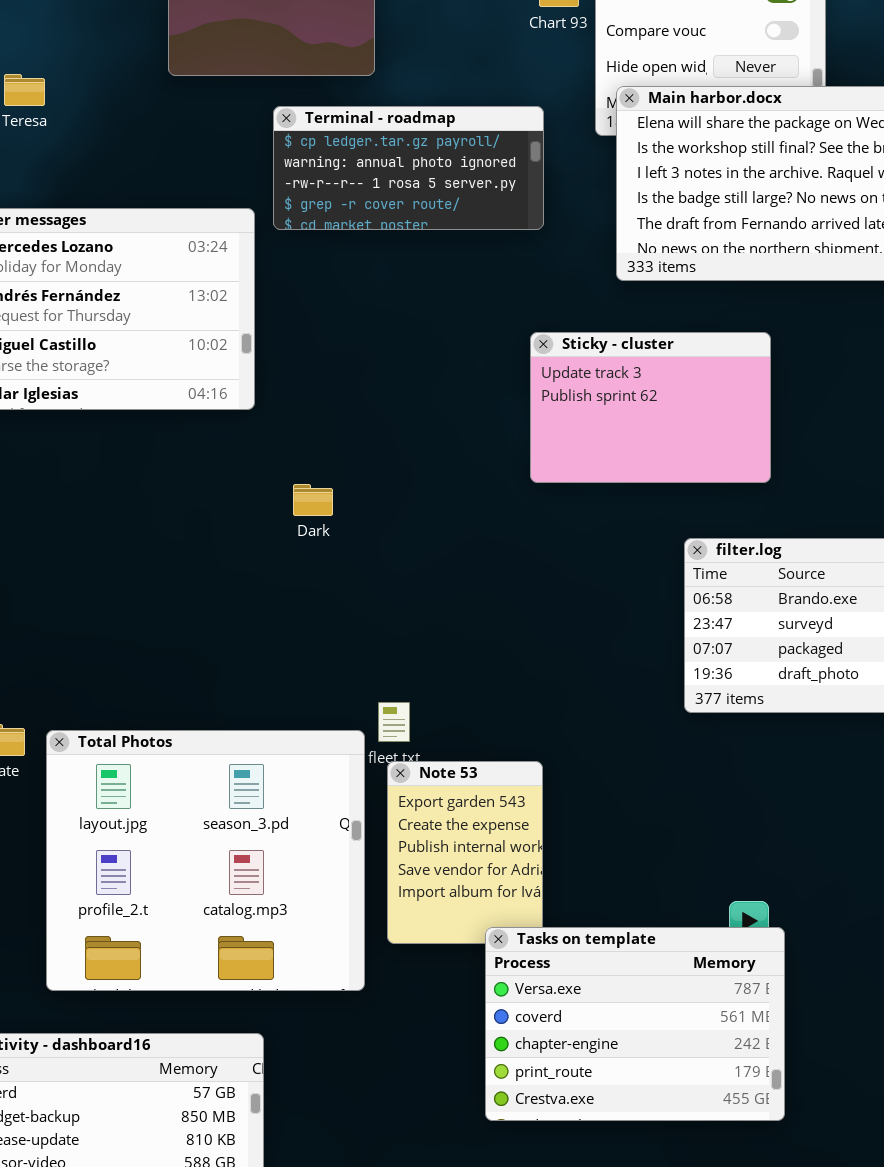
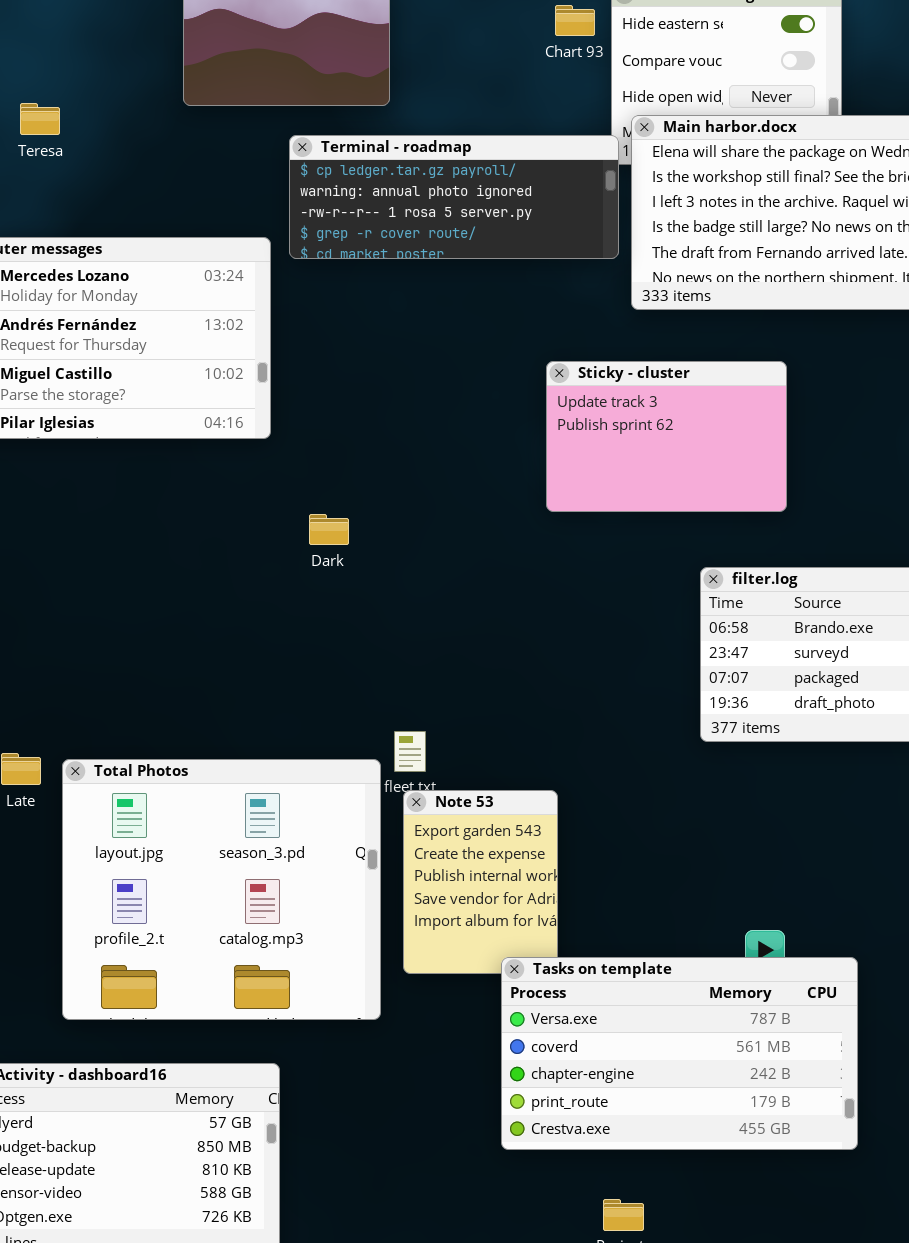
Terminal - roadmap: [273,106,544,230] -> [289,135,619,259], resized
Tasks on template: [485,927,785,1121] -> [501,957,858,1150], resized

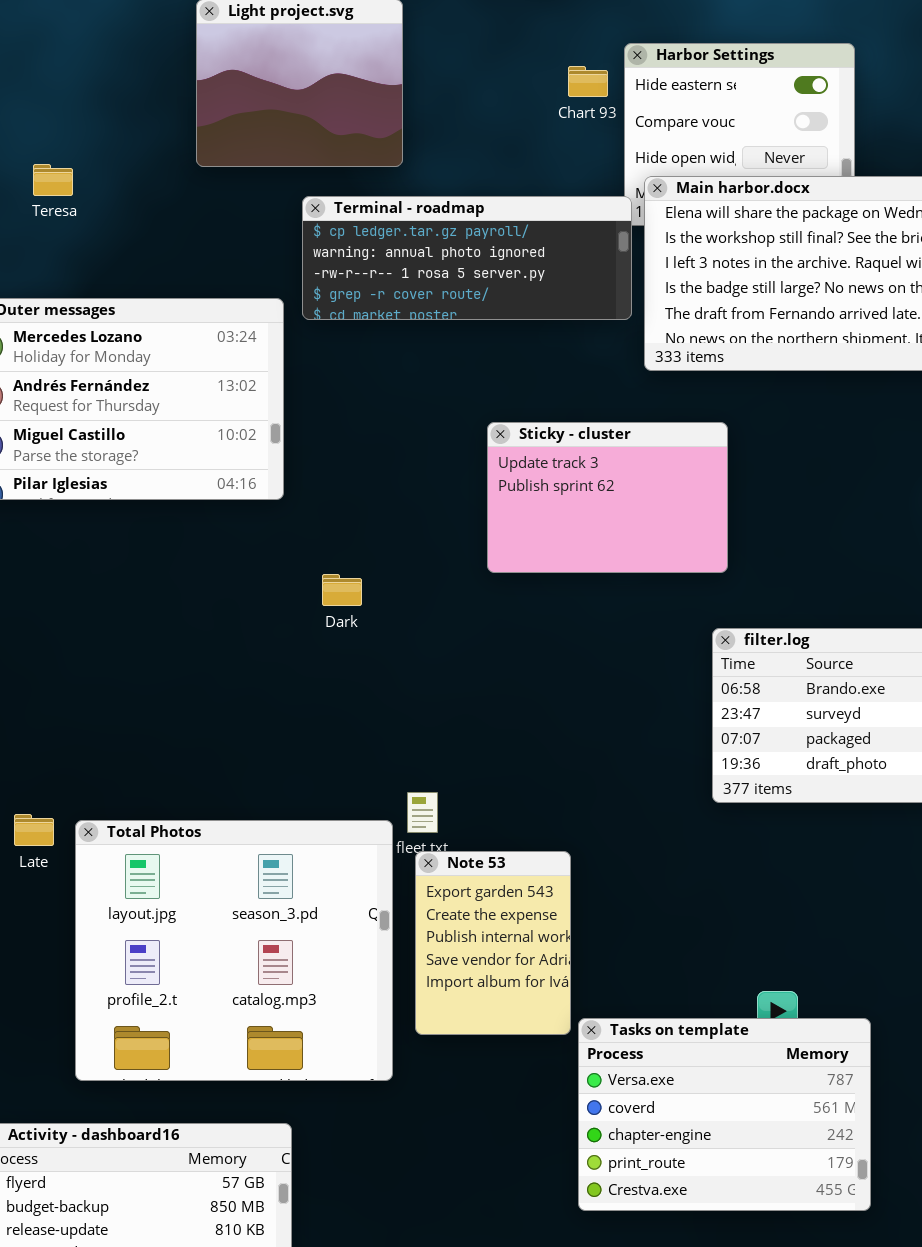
Sticky - cluster: [546,361,787,512] -> [487,422,728,573], moved
Tasks on template: [501,957,858,1150] -> [578,1018,871,1211], resized

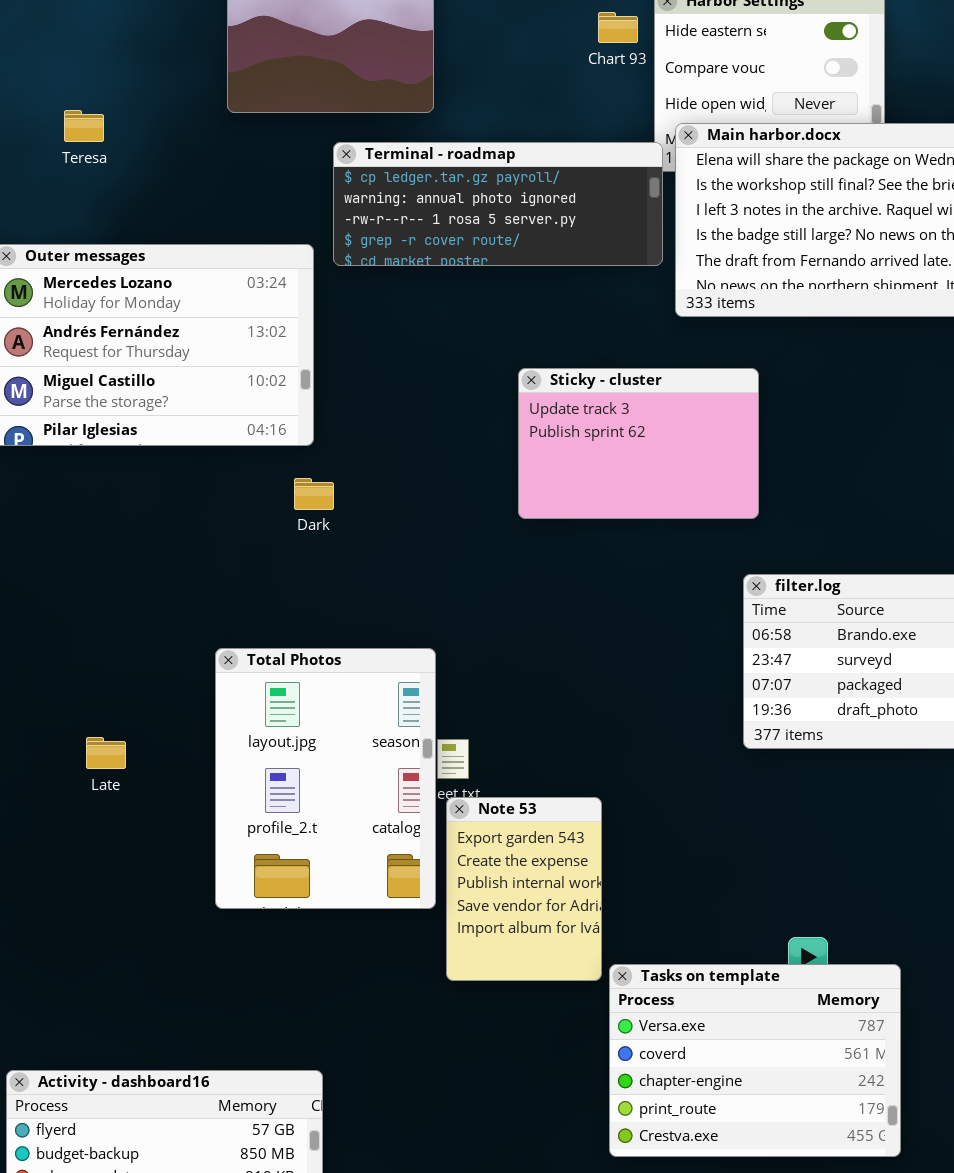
Dark: [322,574,362,606] -> [294,478,334,510], moved
Late: [14,814,54,846] -> [86,737,126,769], moved
Total Photos: [75,820,393,1081] -> [215,648,436,909], moved, resized

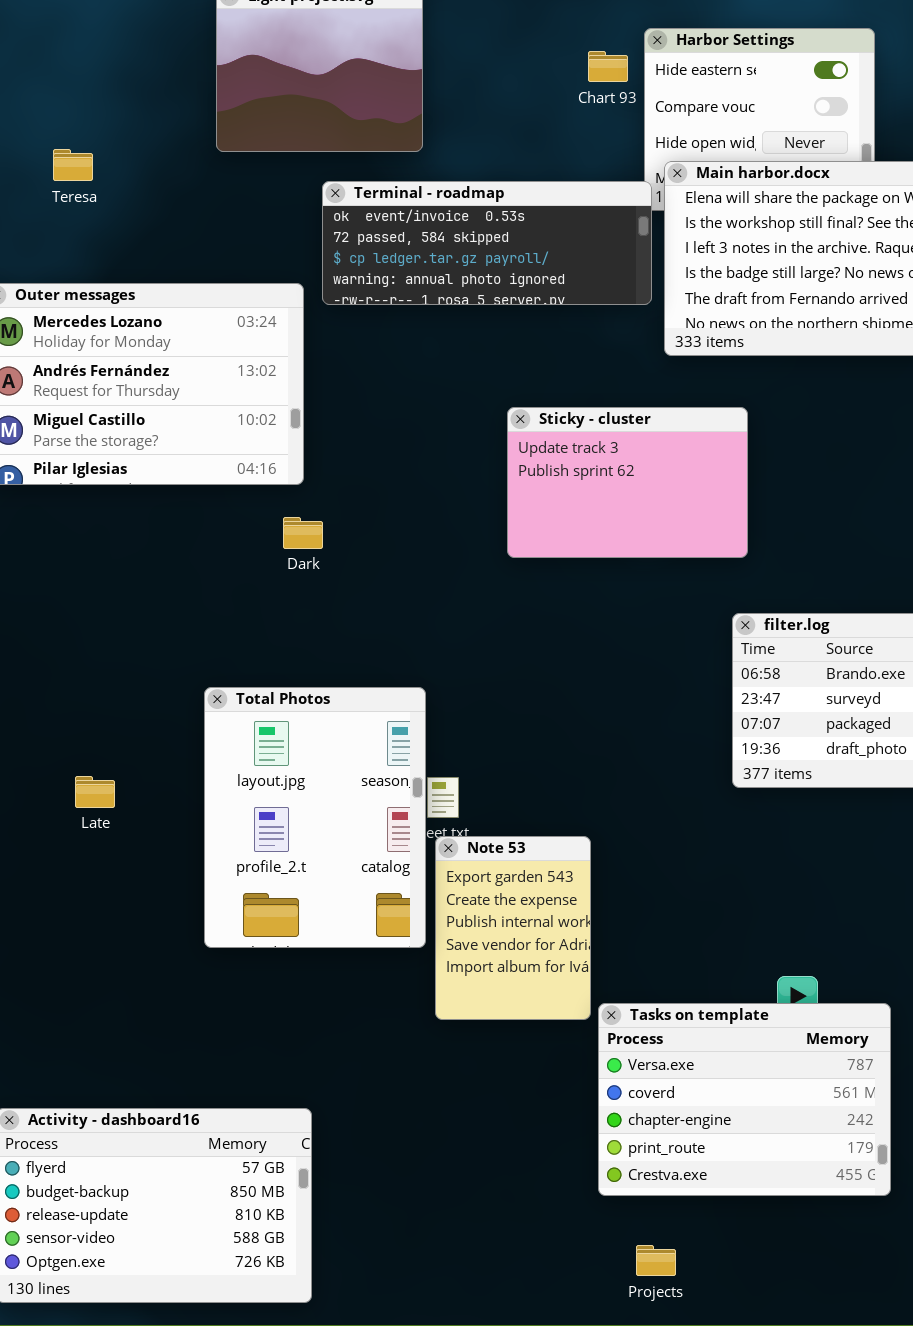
Terminal - roadmap: [333,142,663,266] -> [322,181,652,305], scrolled up 2 rows

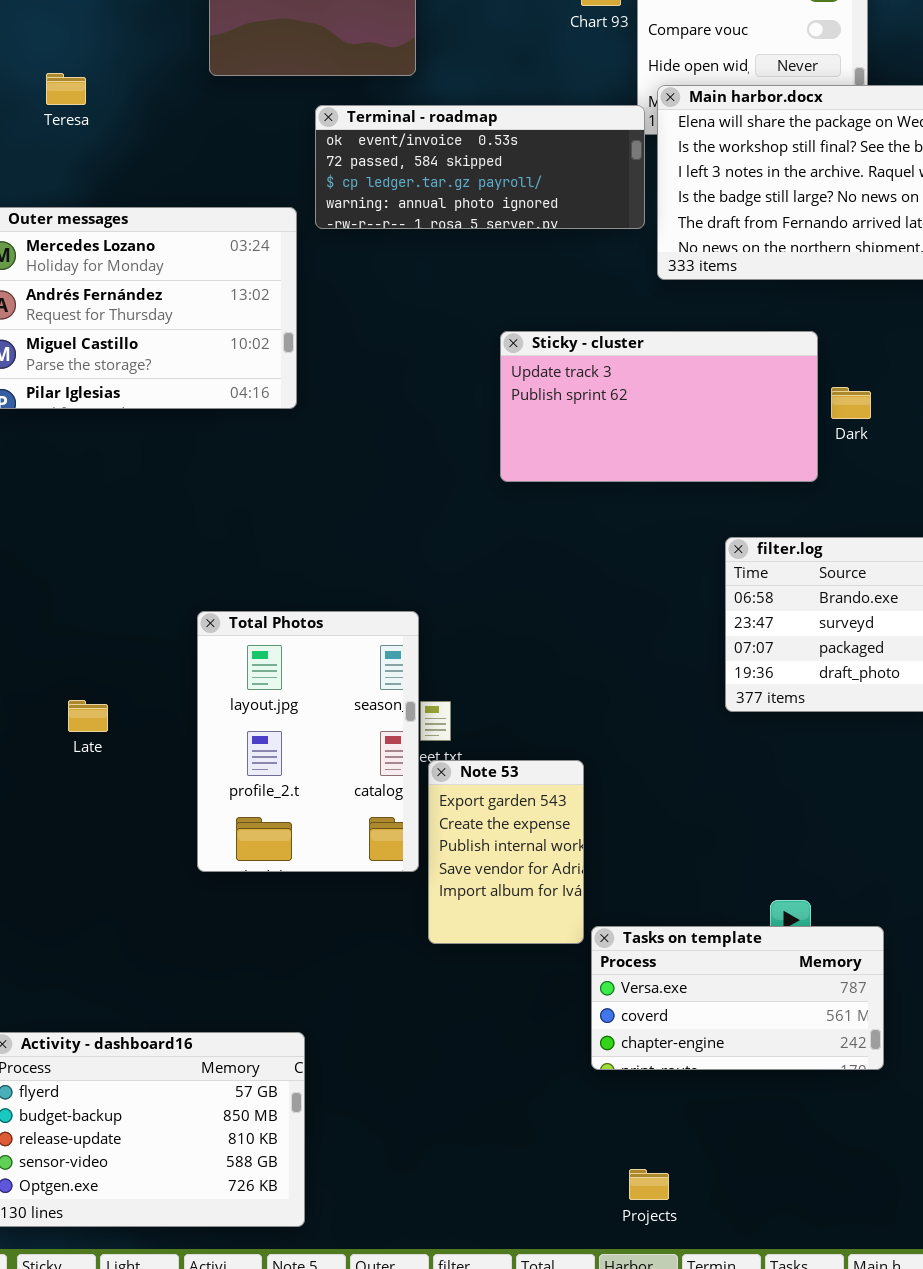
Sticky - cluster: [507,407,748,558] -> [500,331,818,482], resized
Dark: [283,517,323,549] -> [831,387,871,419], moved
Tasks on template: [598,1003,891,1196] -> [591,926,884,1070], resized

